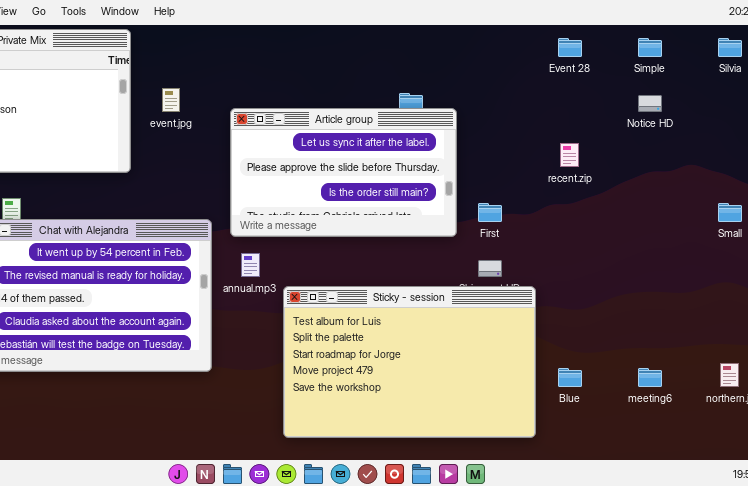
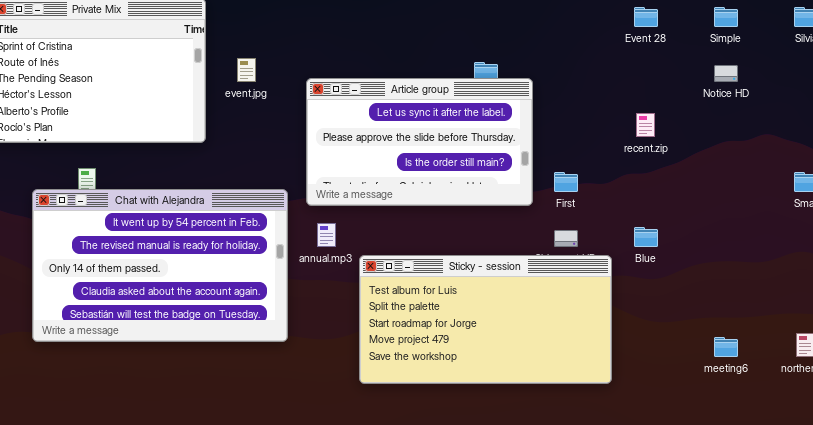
Sticky - session: [283,286,536,438] -> [359,255,612,384], resized
Blue: [558,368,582,387] -> [634,227,658,247], moved

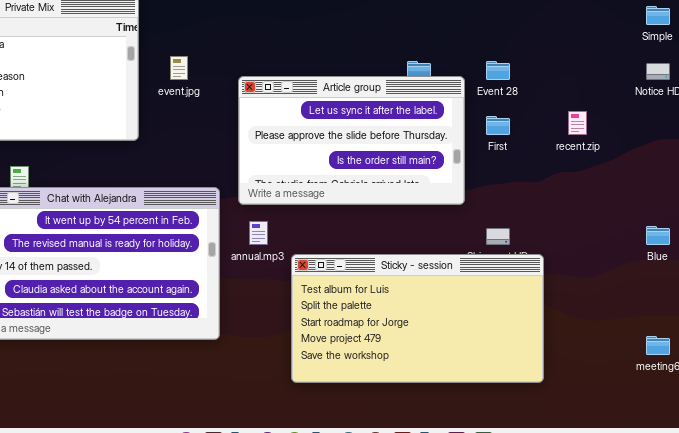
Event 28: [634,7,658,27] -> [486,61,510,80], moved
First: [554,172,578,192] -> [486,116,510,135], moved
Blue: [634,227,658,247] -> [646,226,670,245], moved

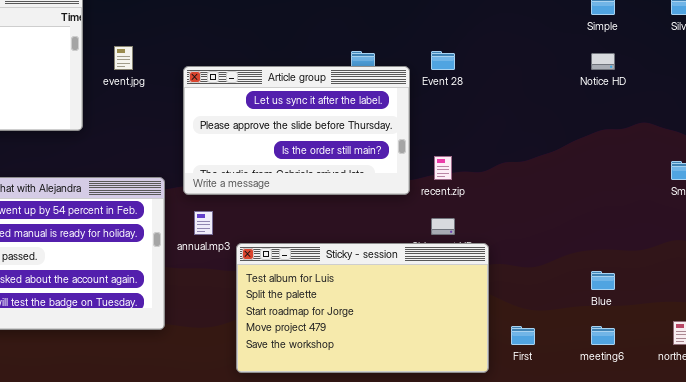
recent.zip: [568,111,587,135] -> [434,156,452,180], moved
First: [486,116,510,135] -> [511,326,535,345], moved
Blue: [646,226,670,245] -> [591,271,615,290], moved

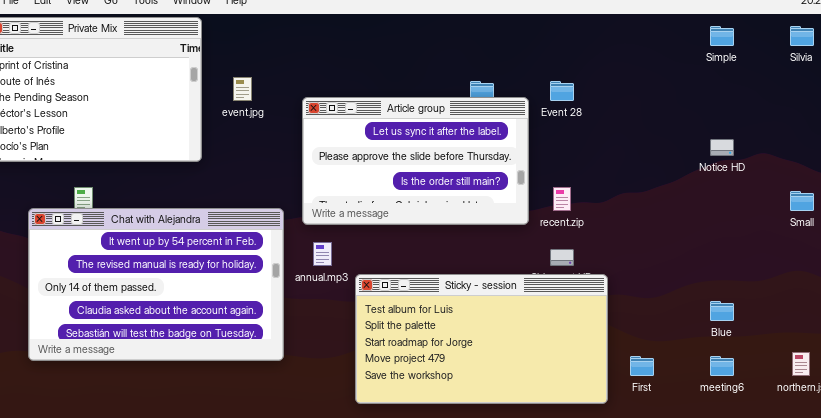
Notice HD: [591,53,615,70] -> [710,139,734,156], moved

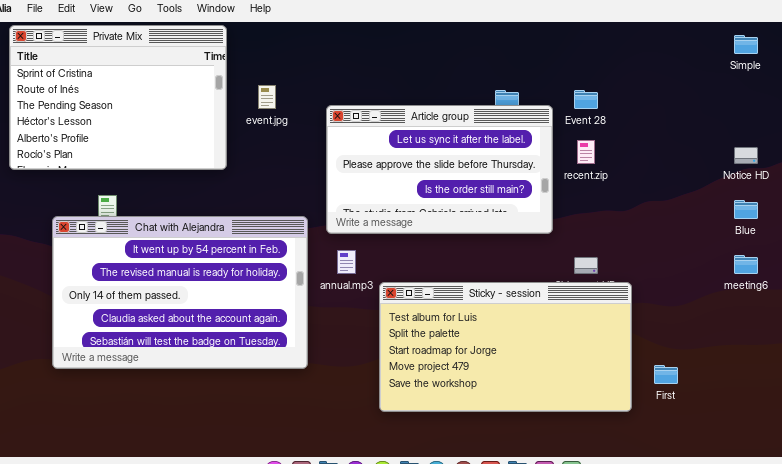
recent.zip: [553,187,571,211] -> [577,140,595,164], moved
Blue: [710,301,734,321] -> [734,200,758,219], moved
meeting6: [710,356,734,376] -> [734,255,758,274], moved

